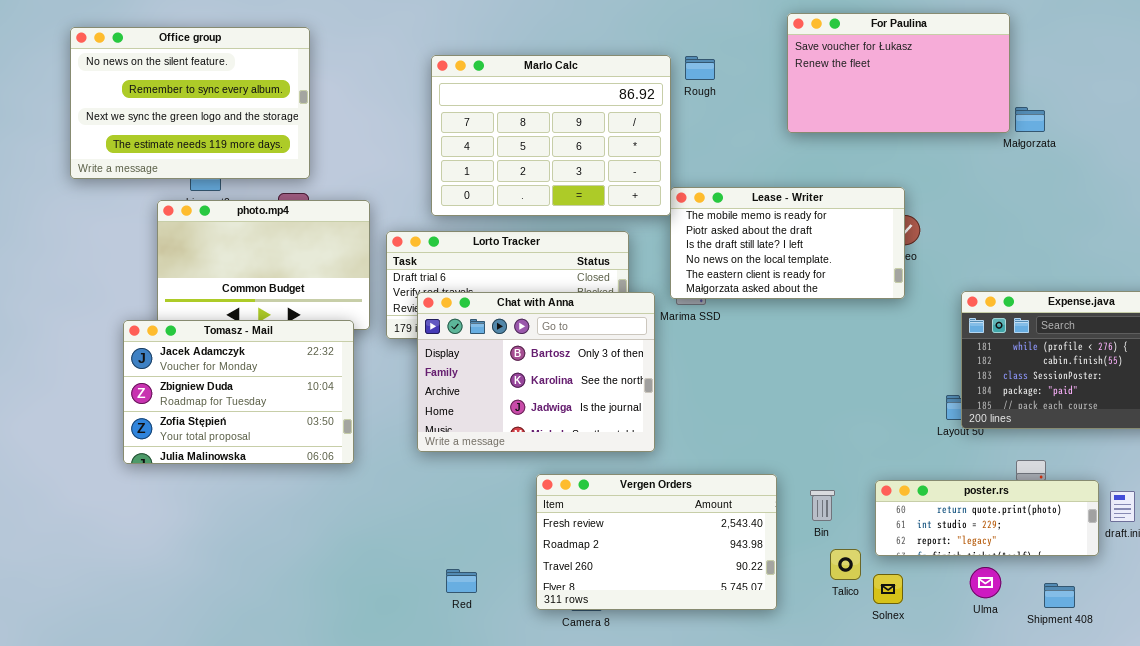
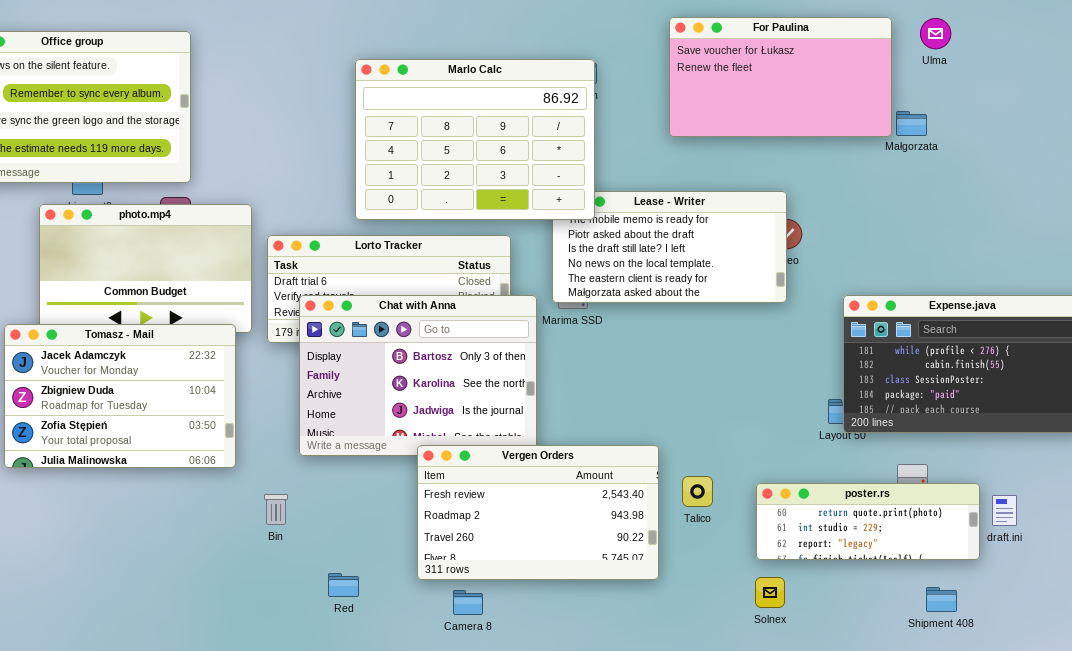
Marlo Calc: [431,55,671,216] -> [355,59,595,220], moved
Vergen Orders: [536,474,777,610] -> [417,445,659,580], moved
Bin: [810,490,835,521] -> [264,494,288,525], moved
Talico: [830,549,861,580] -> [682,476,713,507], moved
Ulma: [970,567,1001,598] -> [920,18,951,49], moved

